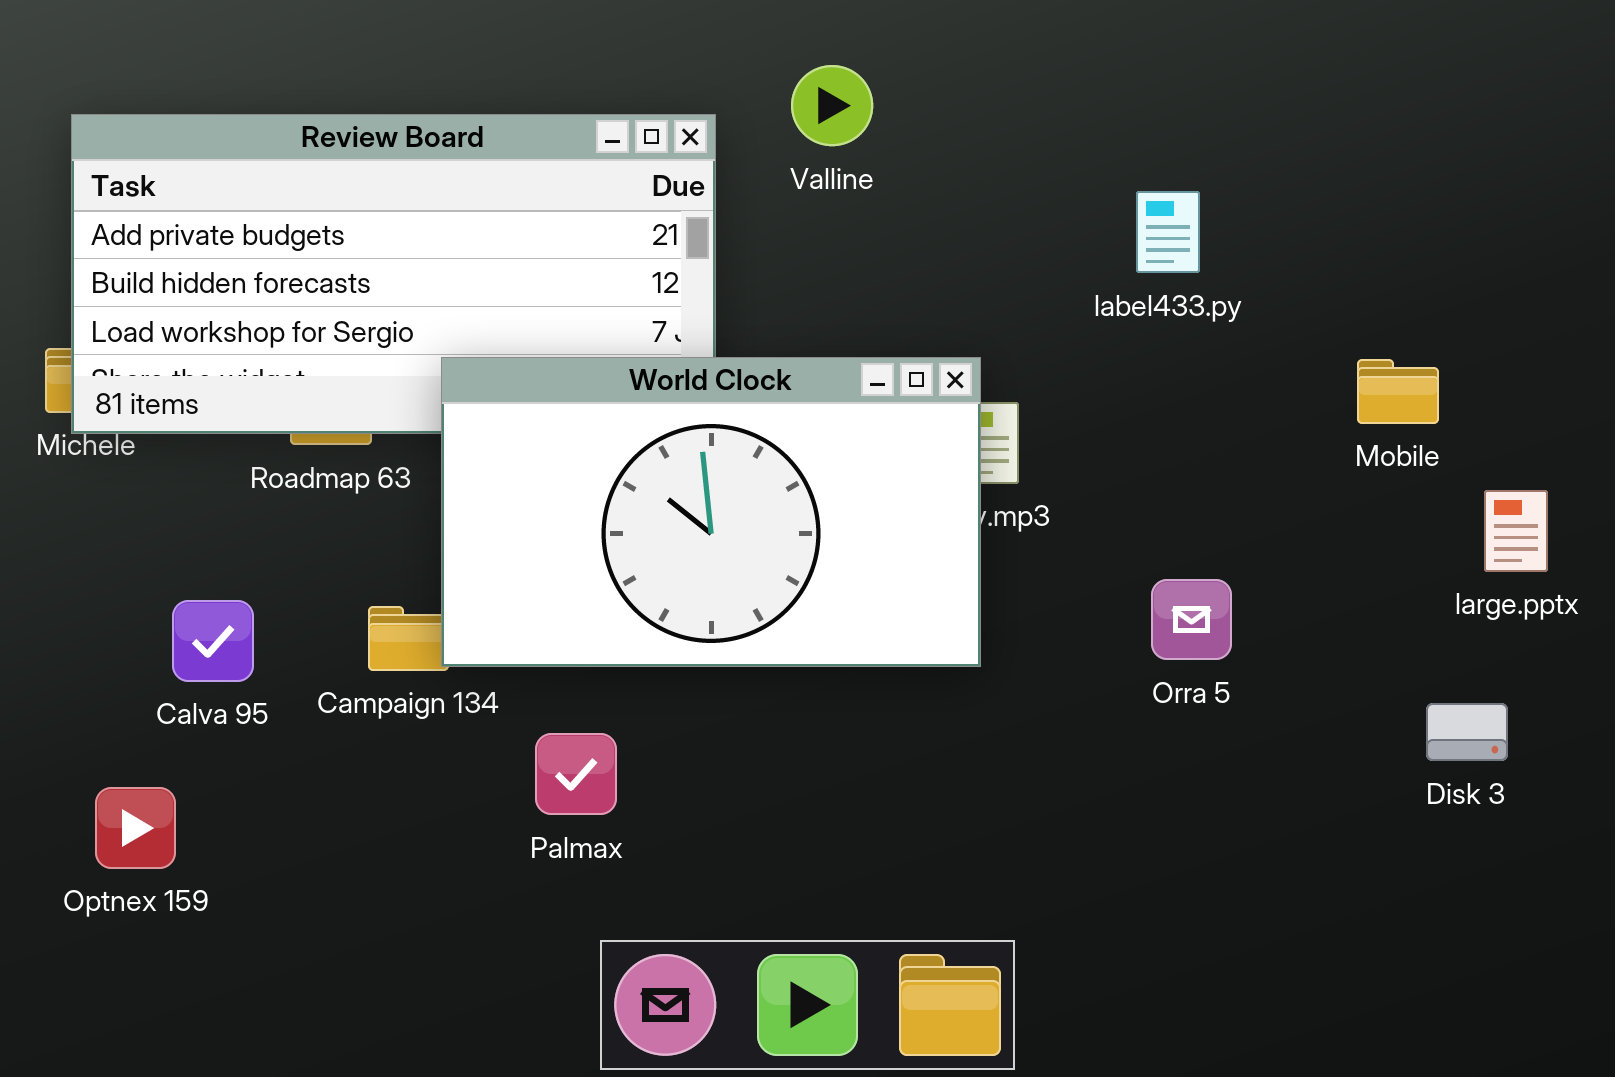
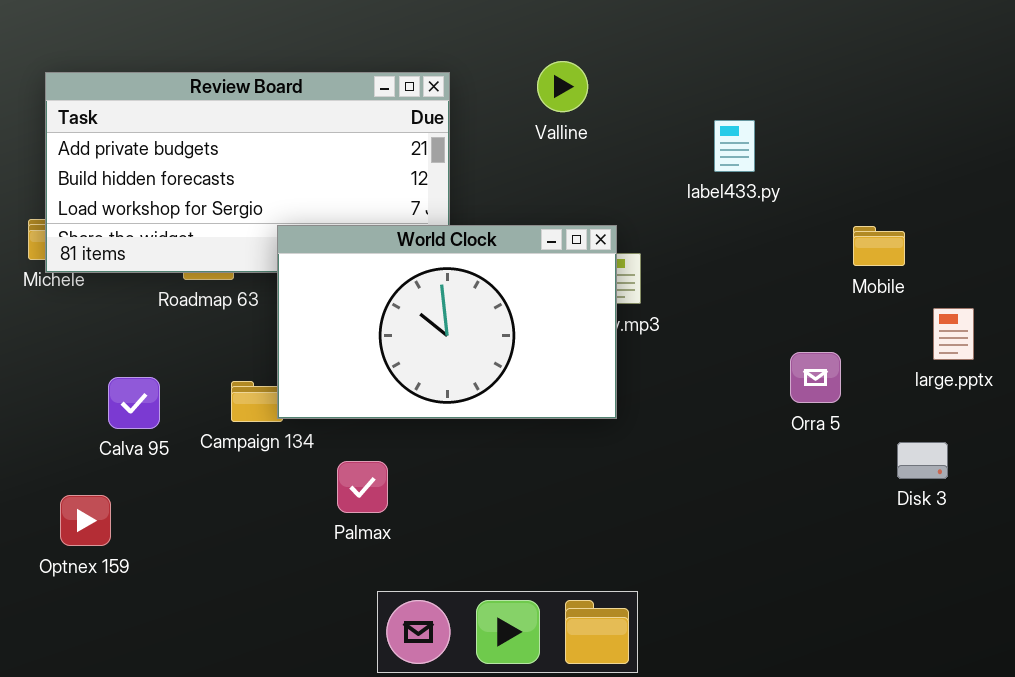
Valline: [791,65,873,146] -> [537,61,588,112], moved
Orra 5: [1151,579,1232,660] -> [790,352,841,403], moved

